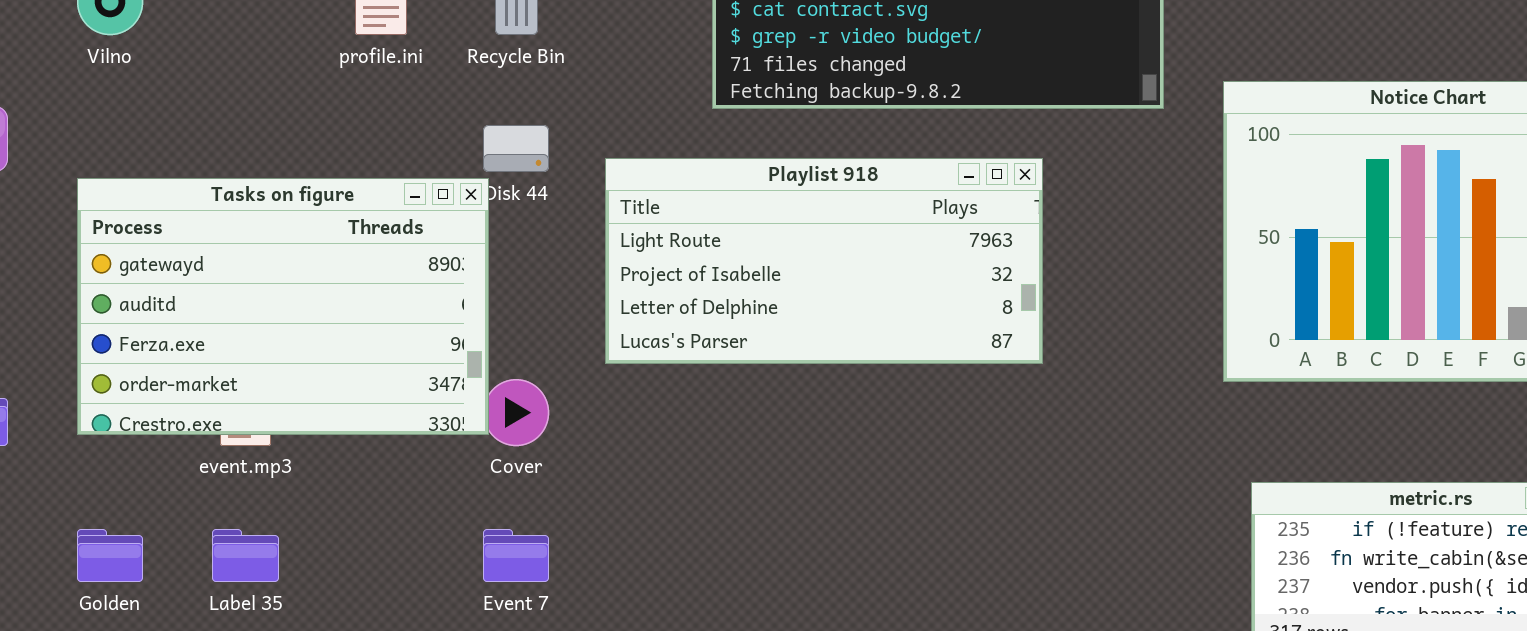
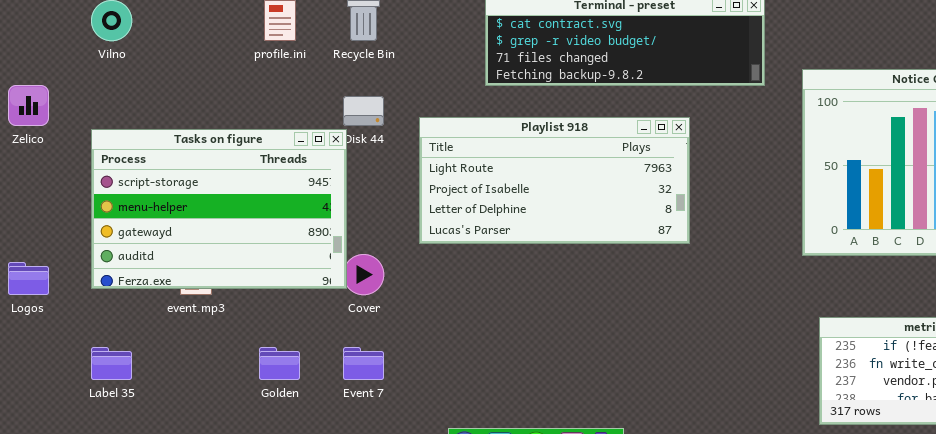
Tasks on figure: [77,178,489,435] -> [91,129,347,289], scrolled up 2 rows
Golden: [77,529,143,582] -> [259,347,300,380], moved
Label 35: [212,529,279,582] -> [91,347,132,380], moved

